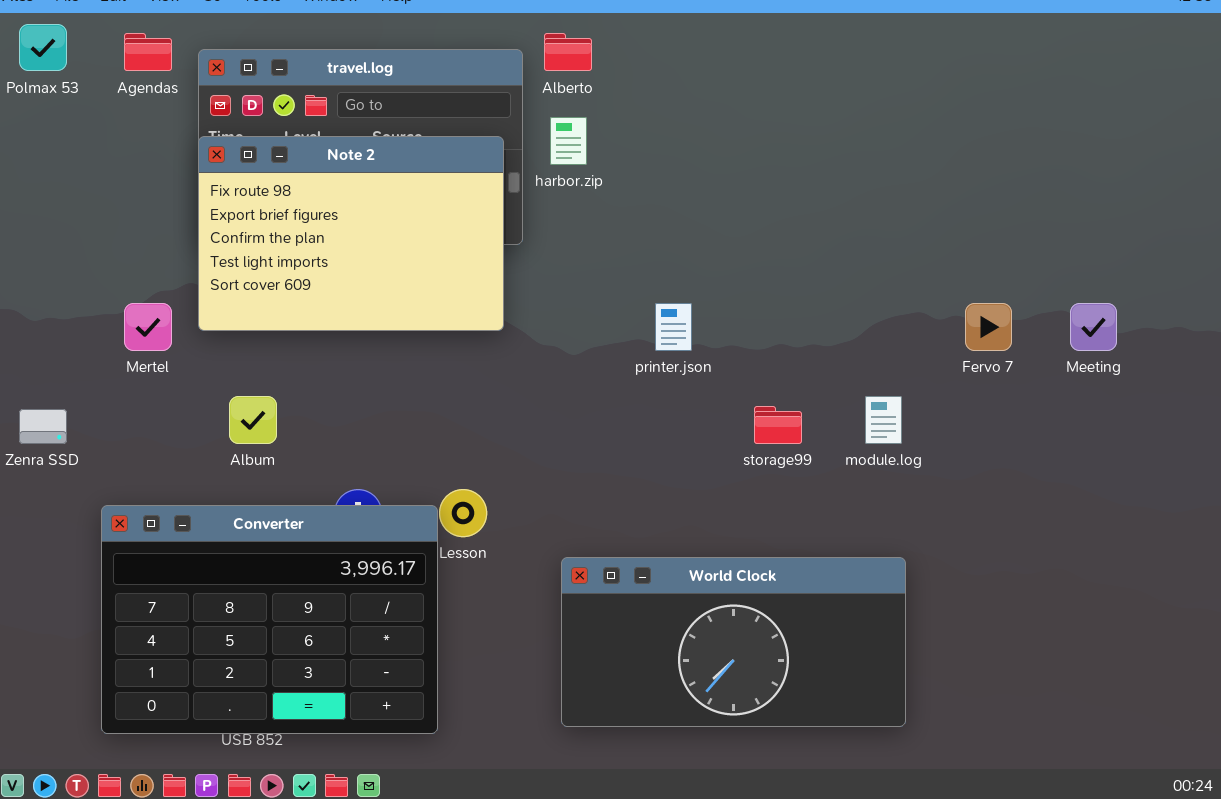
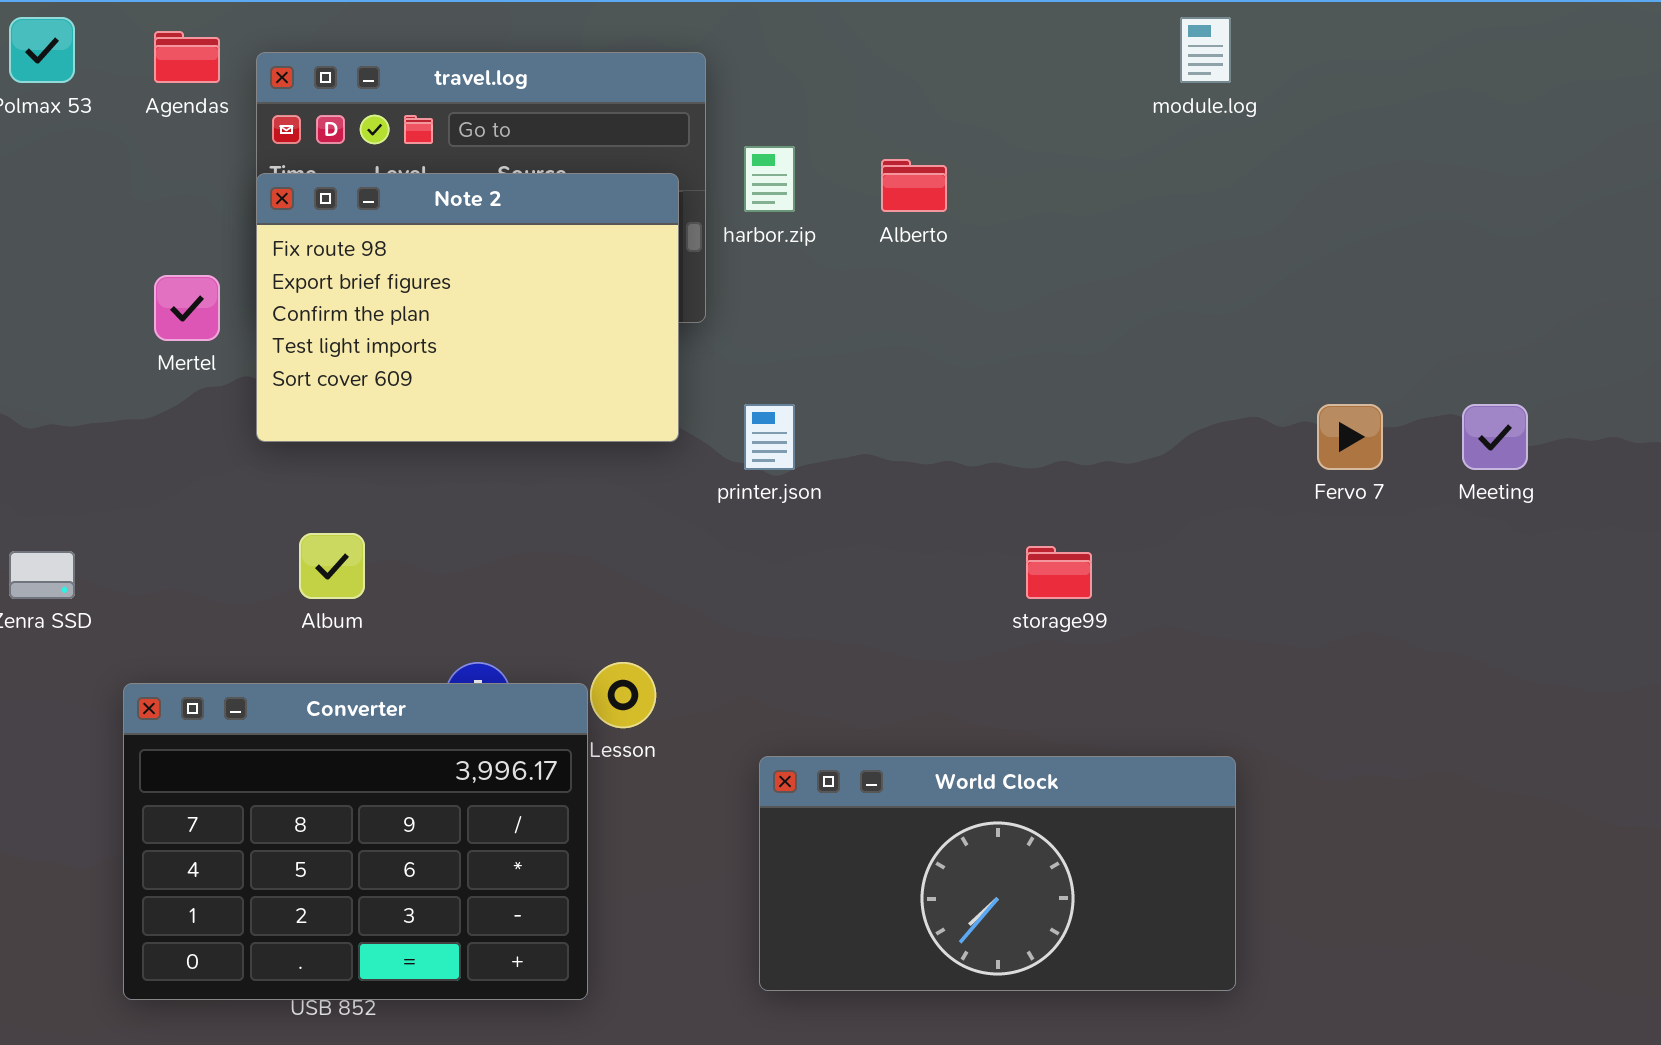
Alberto: [544,33,592,71] -> [881,159,947,212], moved
Mertel: [124,303,172,351] -> [154,275,220,341], moved
printer.json: [655,303,692,351] -> [744,404,795,470], moved
module.log: [865,396,902,444] -> [1180,17,1231,83], moved

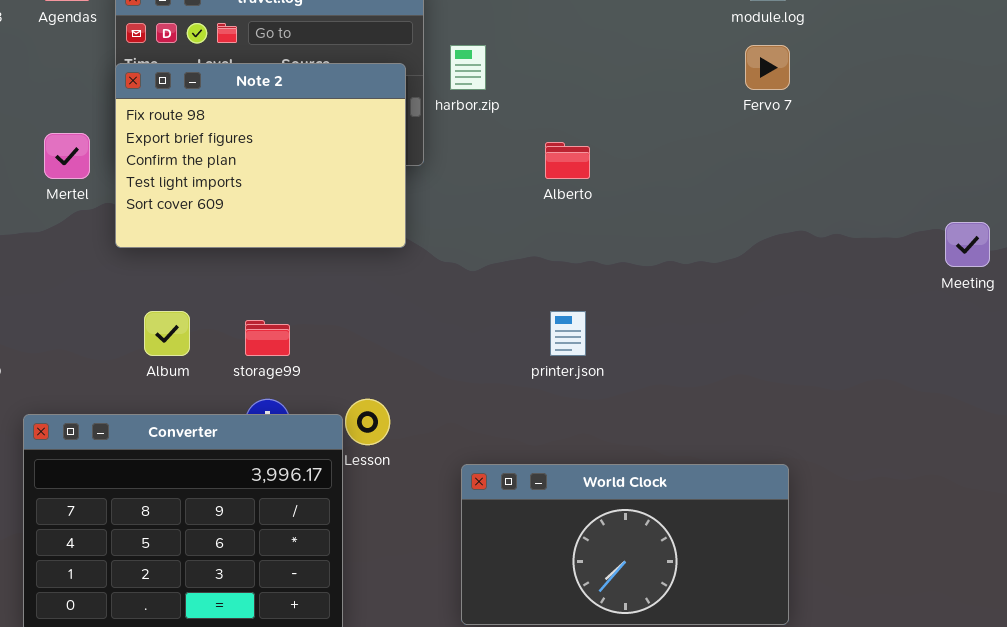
Alberto: [881,159,947,212] -> [545,142,590,179], moved
printer.json: [744,404,795,470] -> [550,311,586,356], moved
Fervo 7: [1317,404,1383,470] -> [745,45,790,90], moved
storage99: [1026,546,1092,599] -> [245,320,290,356], moved

